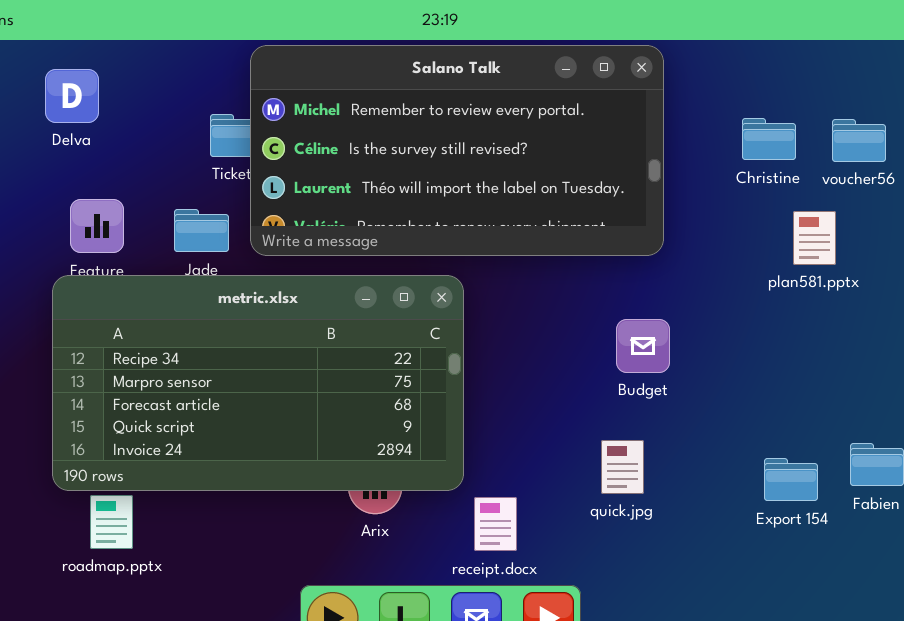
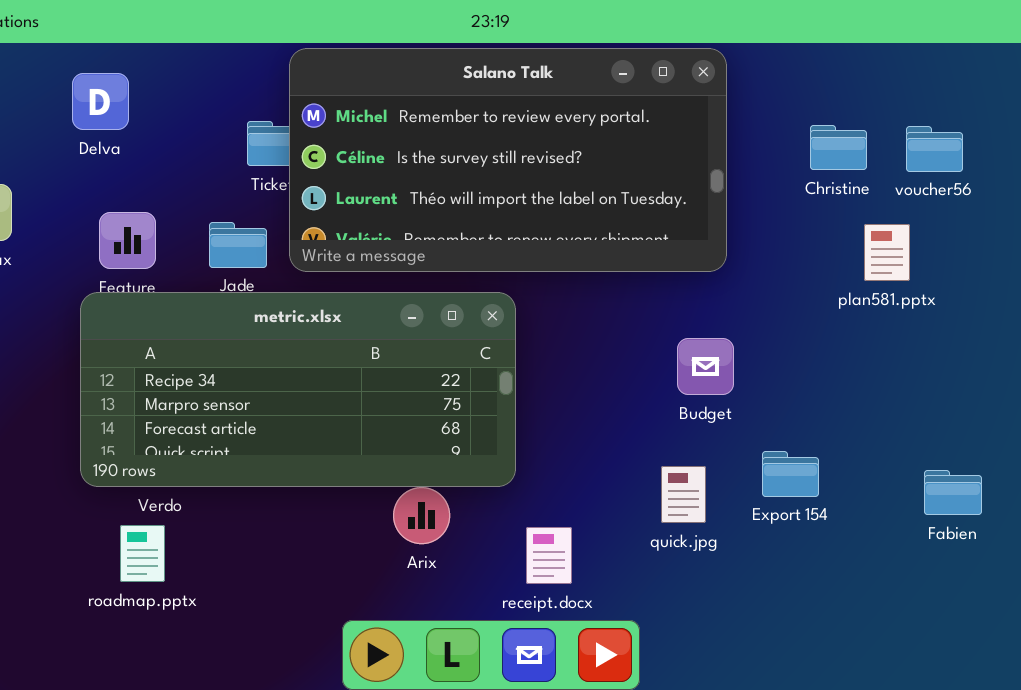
metric.xlsx: [52,275,464,491] -> [80,292,516,487], resized
Export 154: [764,458,818,501] -> [762,451,819,497], moved

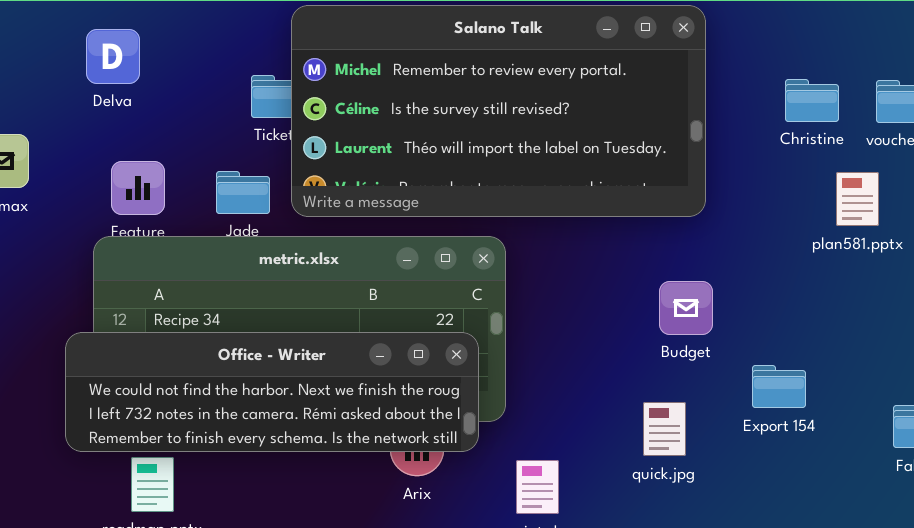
Office - Writer: none -> [65,332,479,452], opened
Export 154: [762,451,819,497] -> [752,365,806,408], moved

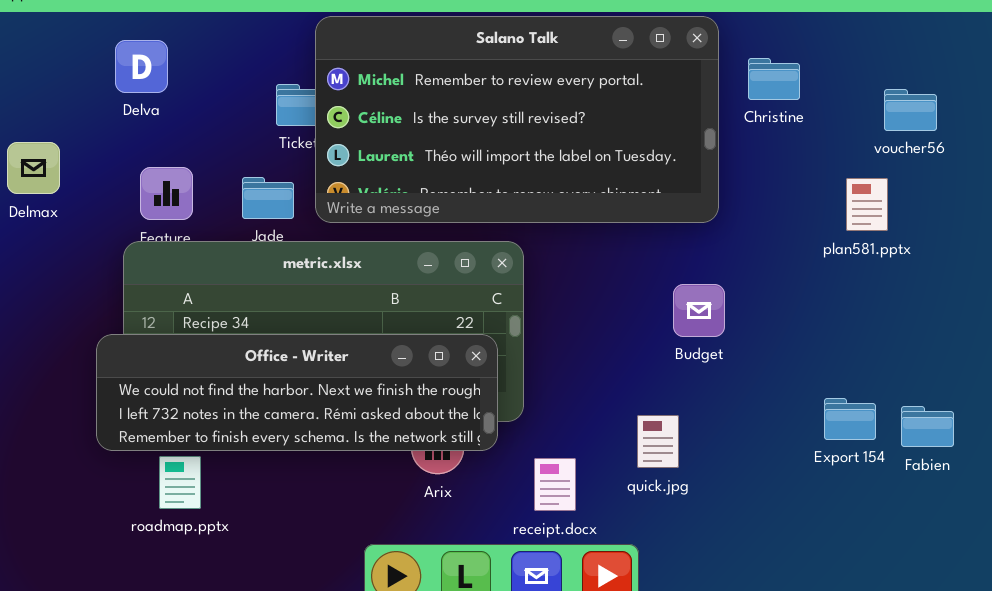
Christine: [785,79,839,122] -> [748,58,800,100], moved
Export 154: [752,365,806,408] -> [824,398,876,440], moved
quick.jpg: [643,402,686,456] -> [637,415,679,468], moved

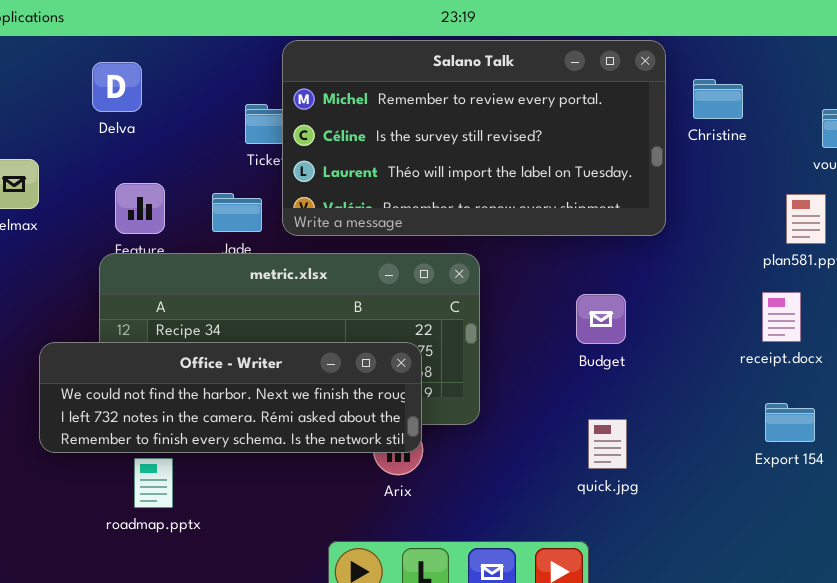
Budget: [673,284,725,337] -> [576,294,626,344], moved
Office - Writer: [96,334,498,451] -> [39,342,422,453], moved
receipt.docx: [534,458,576,511] -> [762,292,801,342], moved

